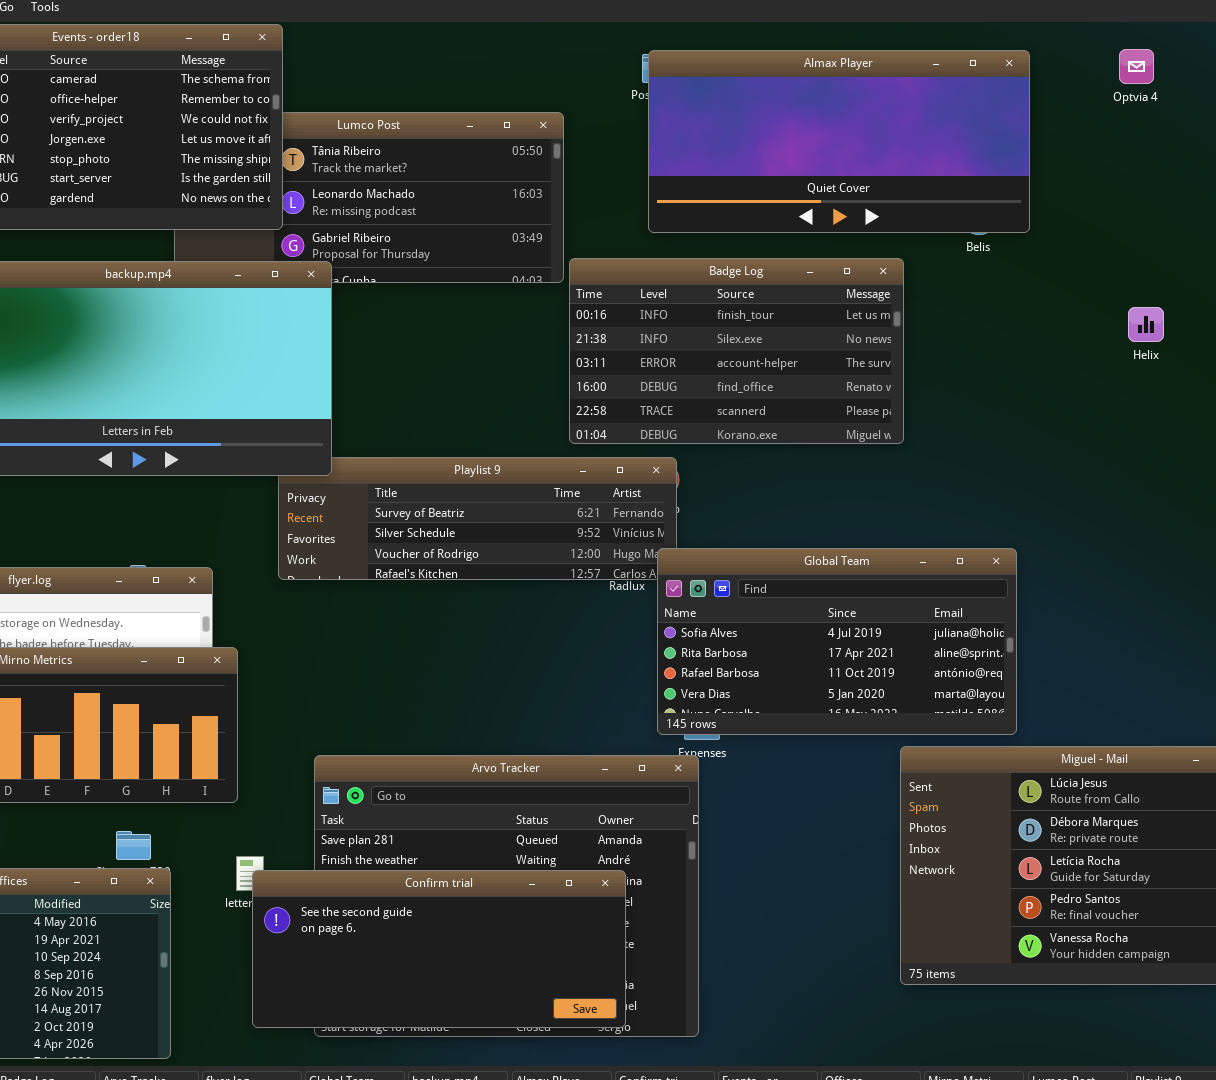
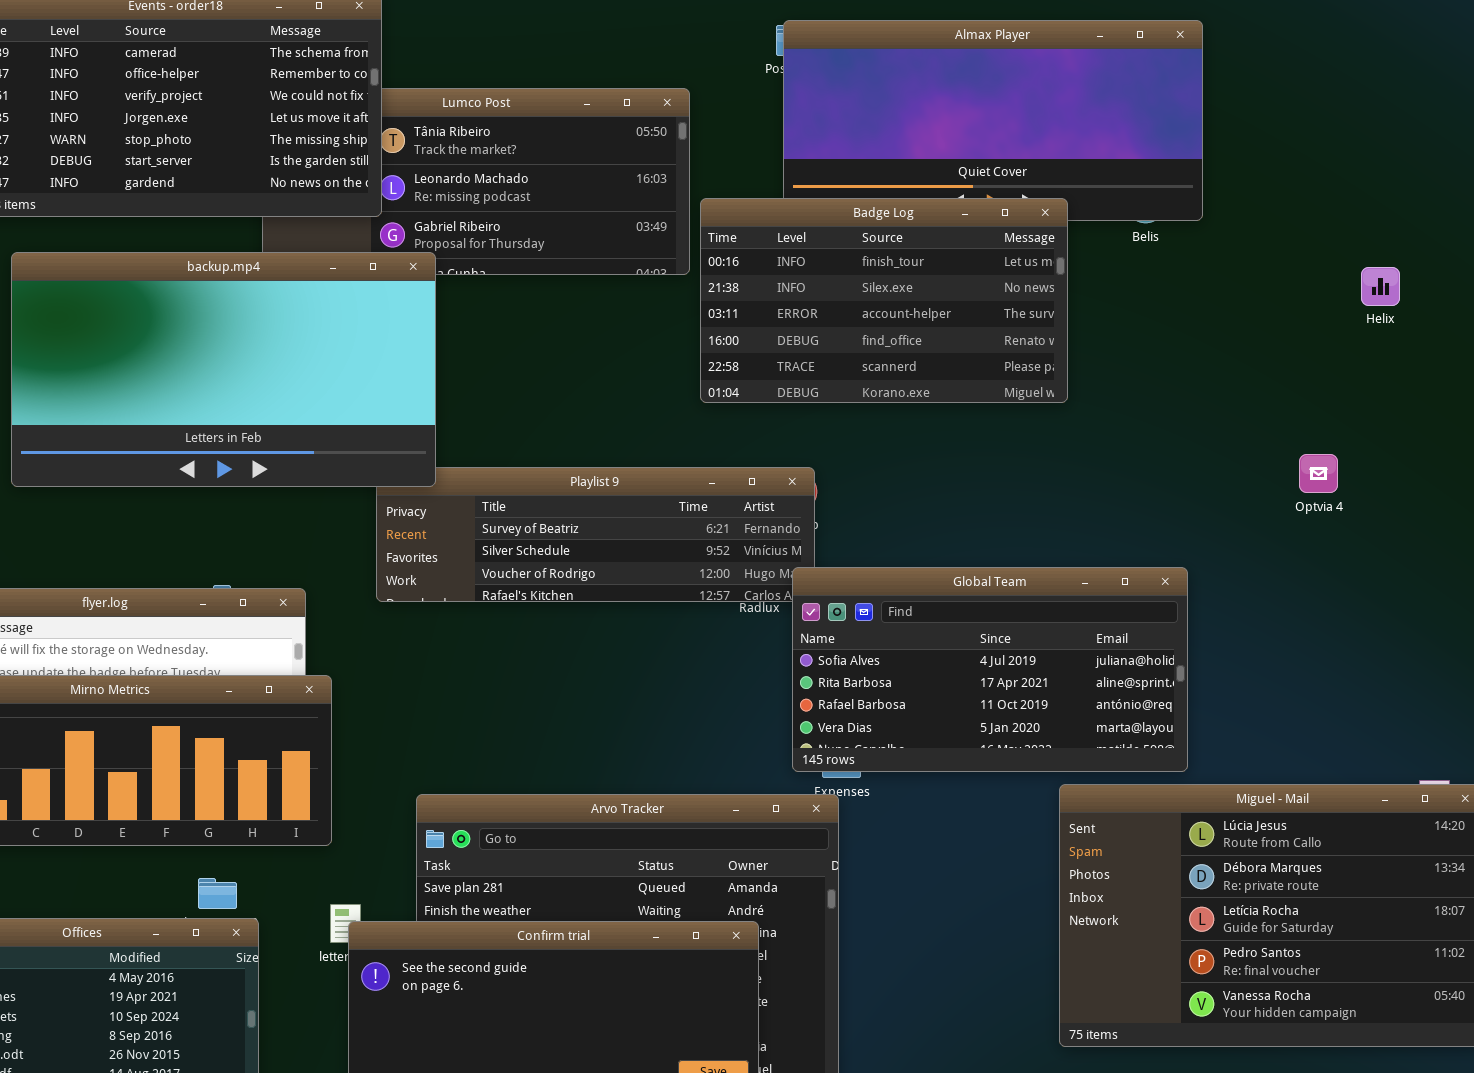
Optvia 4: [1119,49,1154,84] -> [1299,454,1338,493], moved
Badge Log: [569,258,904,444] -> [700,198,1068,403], moved
Helix: [1128,307,1164,342] -> [1361,267,1400,306], moved

